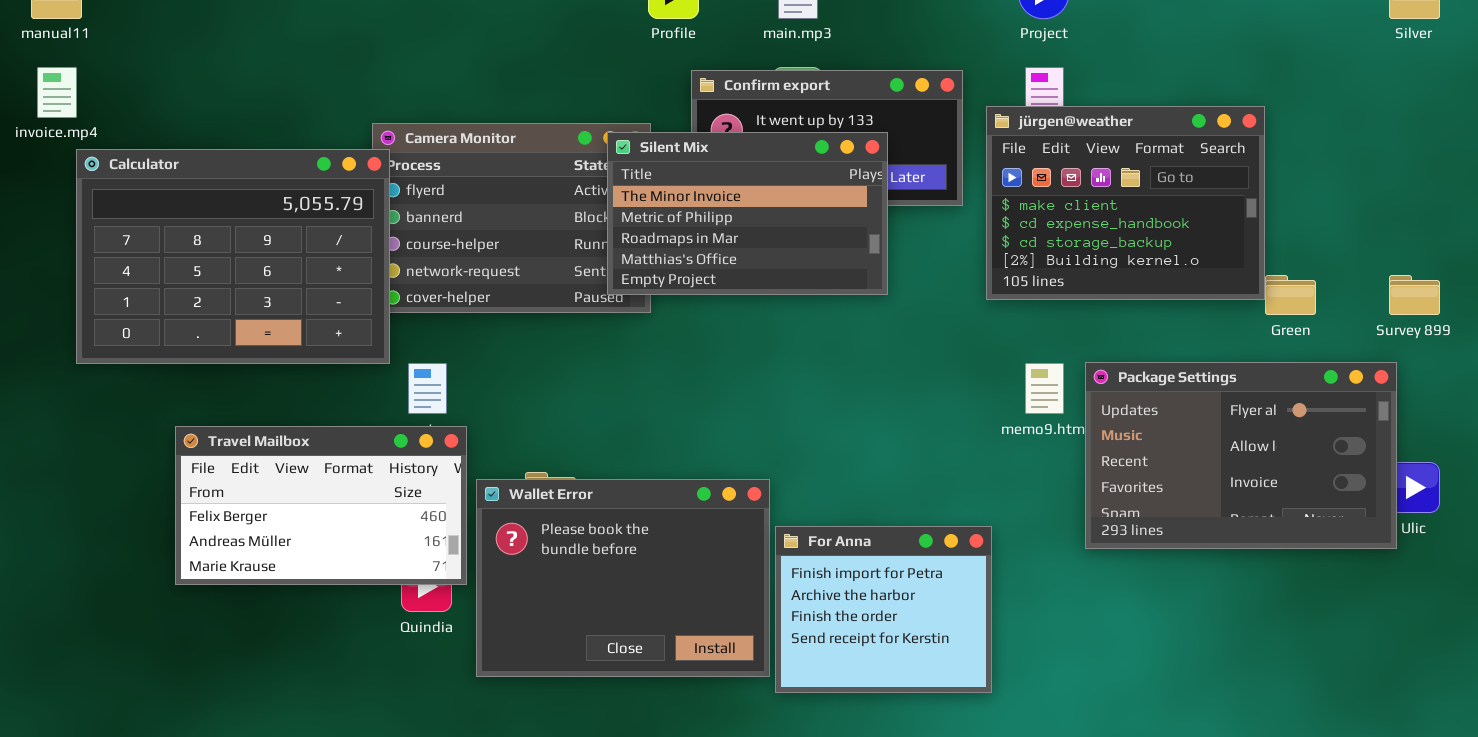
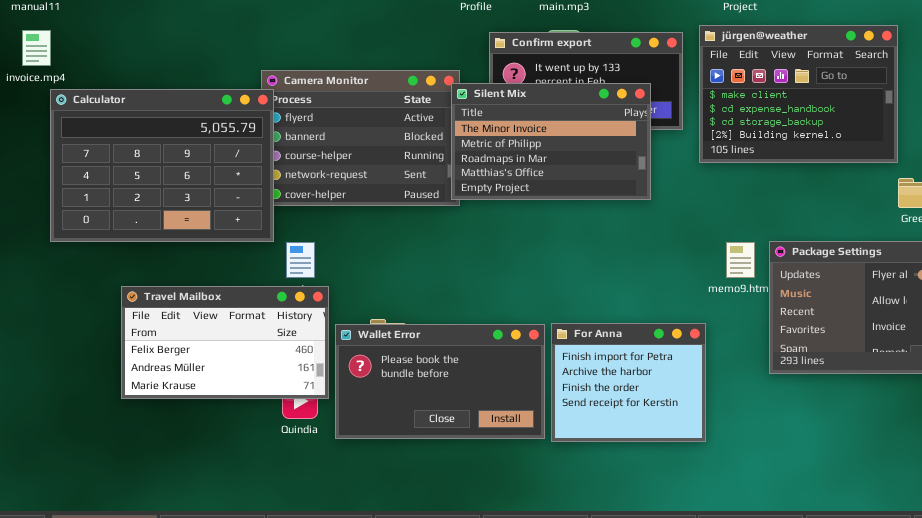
jürgen@weather: [986,106,1265,300] -> [699,25,898,163], moved
Silent Mix: [607,132,888,295] -> [451,83,651,200], moved
Wallet Error: [476,479,770,677] -> [335,324,545,439], resized
For Anna: [775,526,992,693] -> [551,323,706,442], moved

